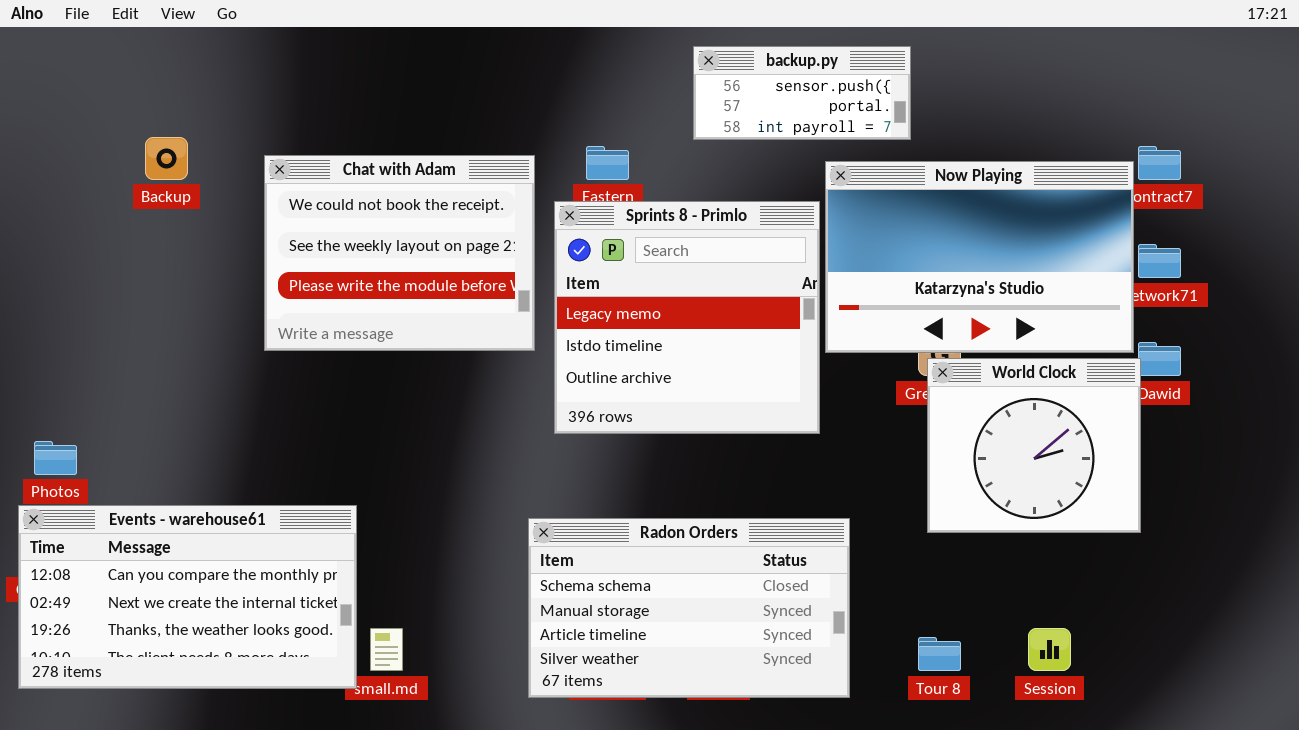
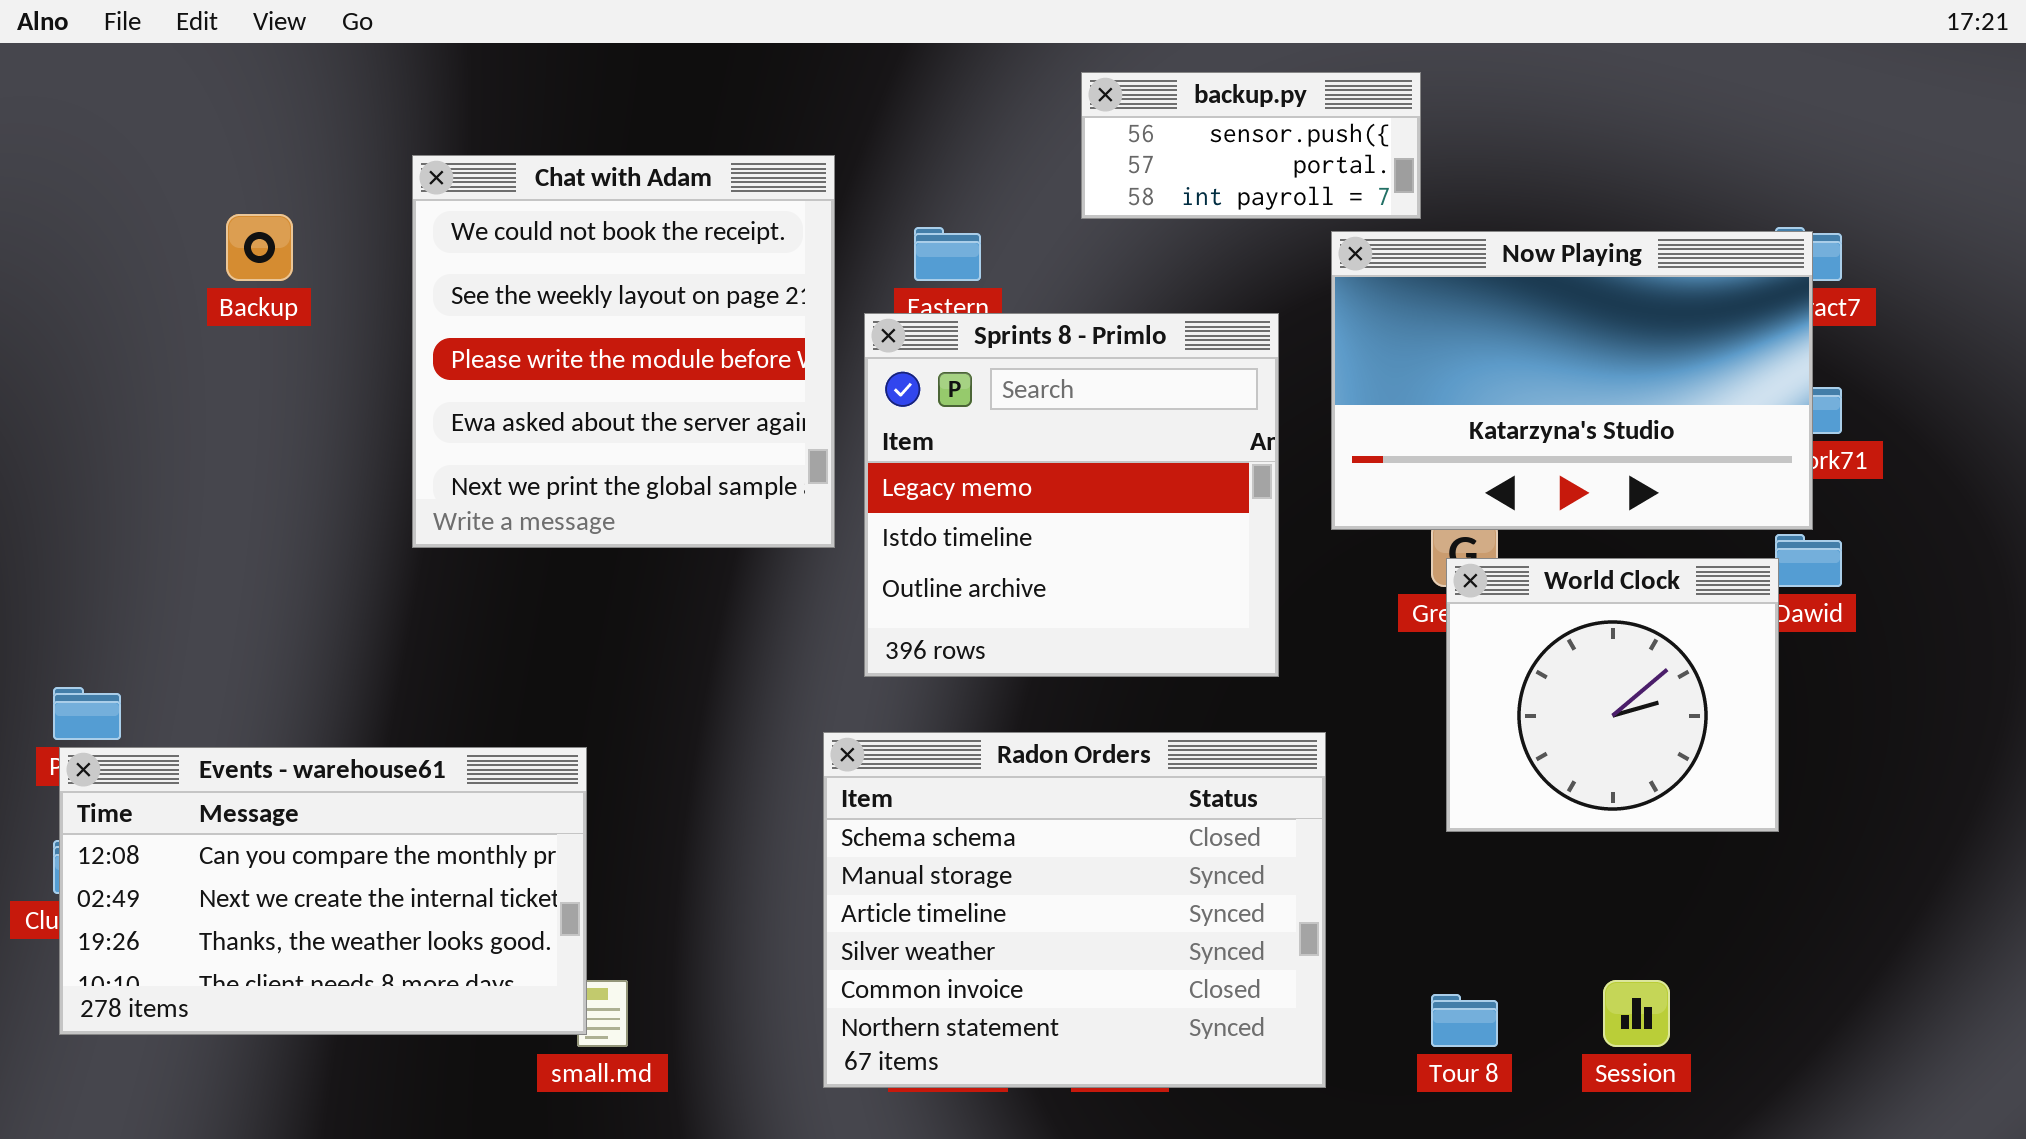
Chat with Adam: [264,155,535,351] -> [412,155,835,548], resized
Now Playing: [825,161,1134,353] -> [1331,231,1813,530], moved
Events - warehouse61: [18,505,357,689] -> [59,747,587,1035], moved
Radon Orders: [528,518,850,698] -> [823,732,1326,1088], resized

